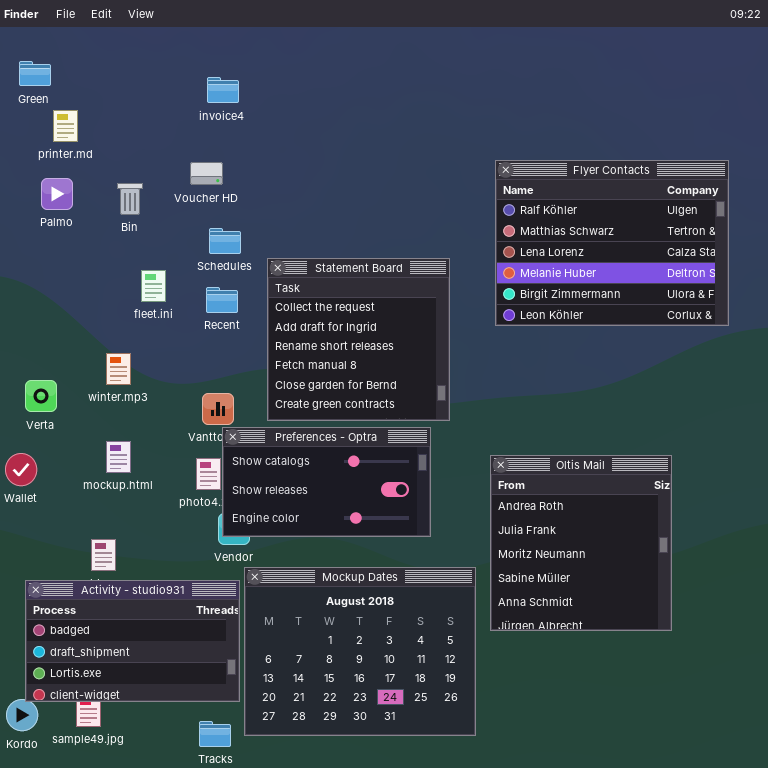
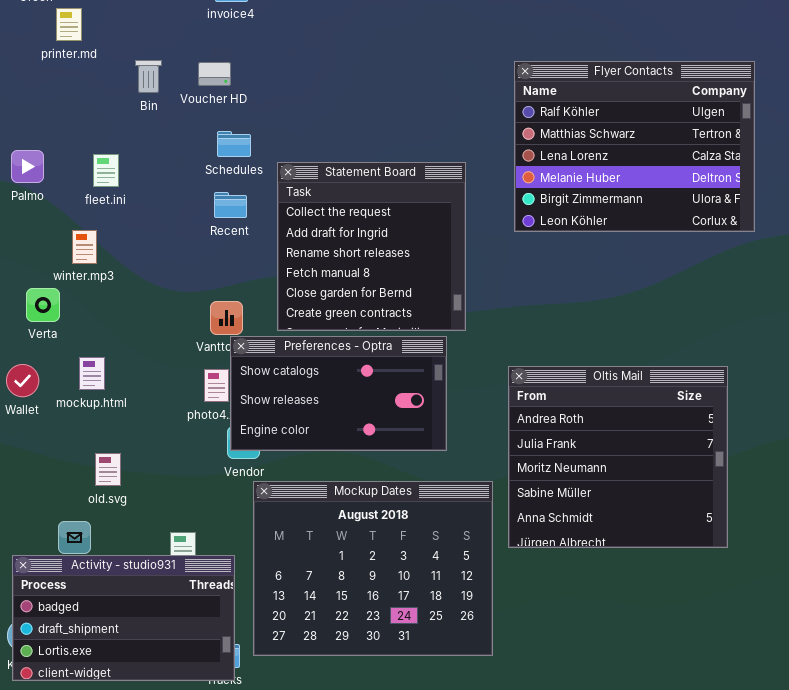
Palmo: [41,178,73,210] -> [11,150,44,183], moved
Bin: [117,183,143,215] -> [135,60,162,93], moved
fleet.ini: [141,270,166,302] -> [93,154,119,187], moved
winter.mp3: [106,353,131,385] -> [72,230,97,264], moved
mockup.html: [106,441,131,473] -> [79,357,105,390], moved
Oltis Mail: [490,455,672,631] -> [508,366,728,548], resized
Activity - studio931: [25,580,240,702] -> [12,555,235,681], moved

